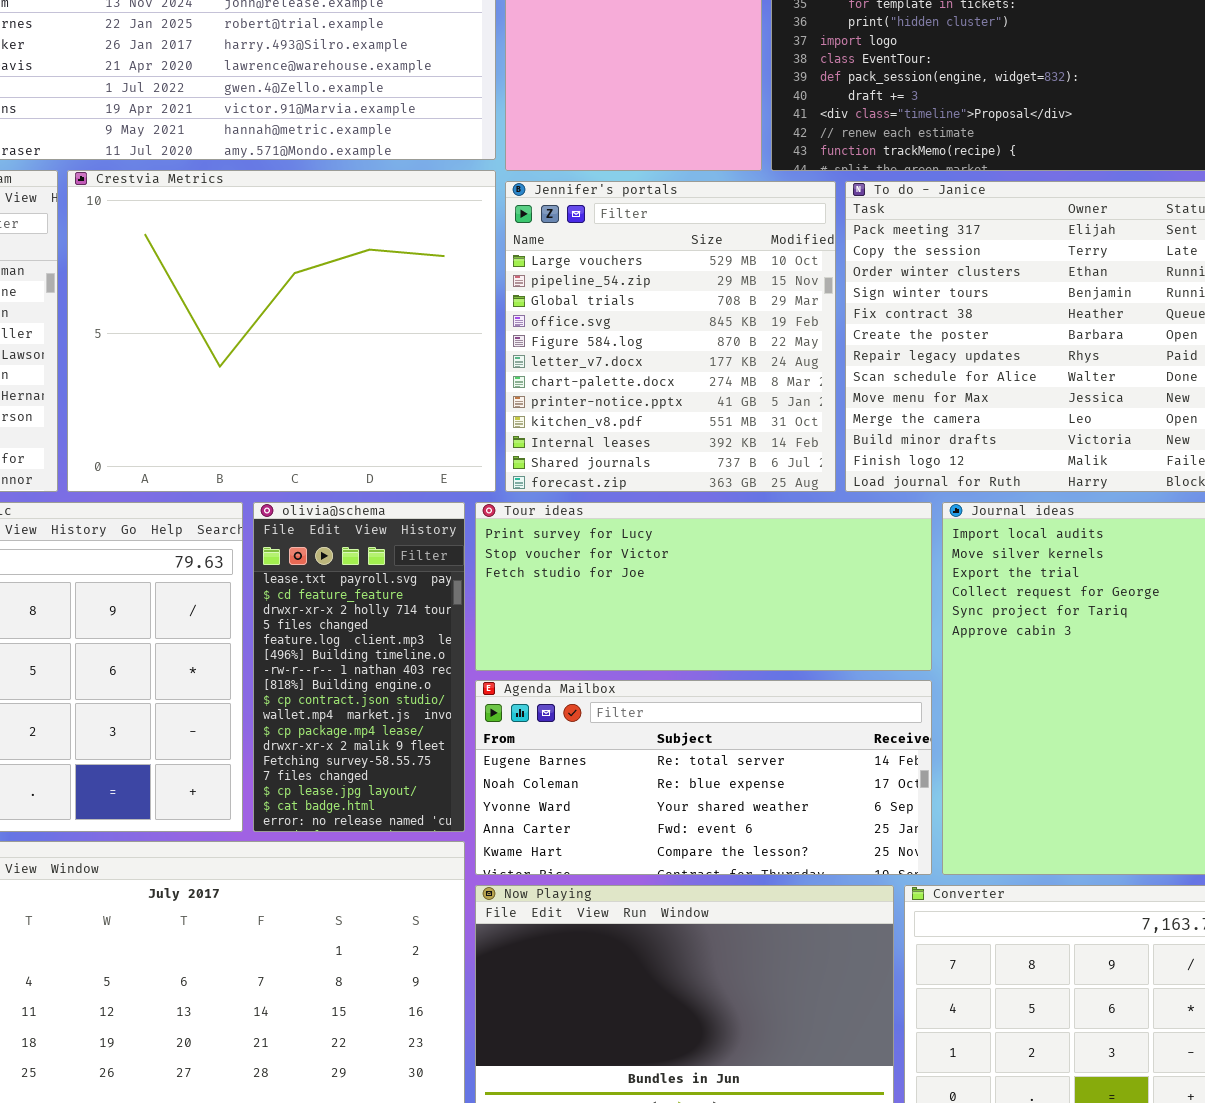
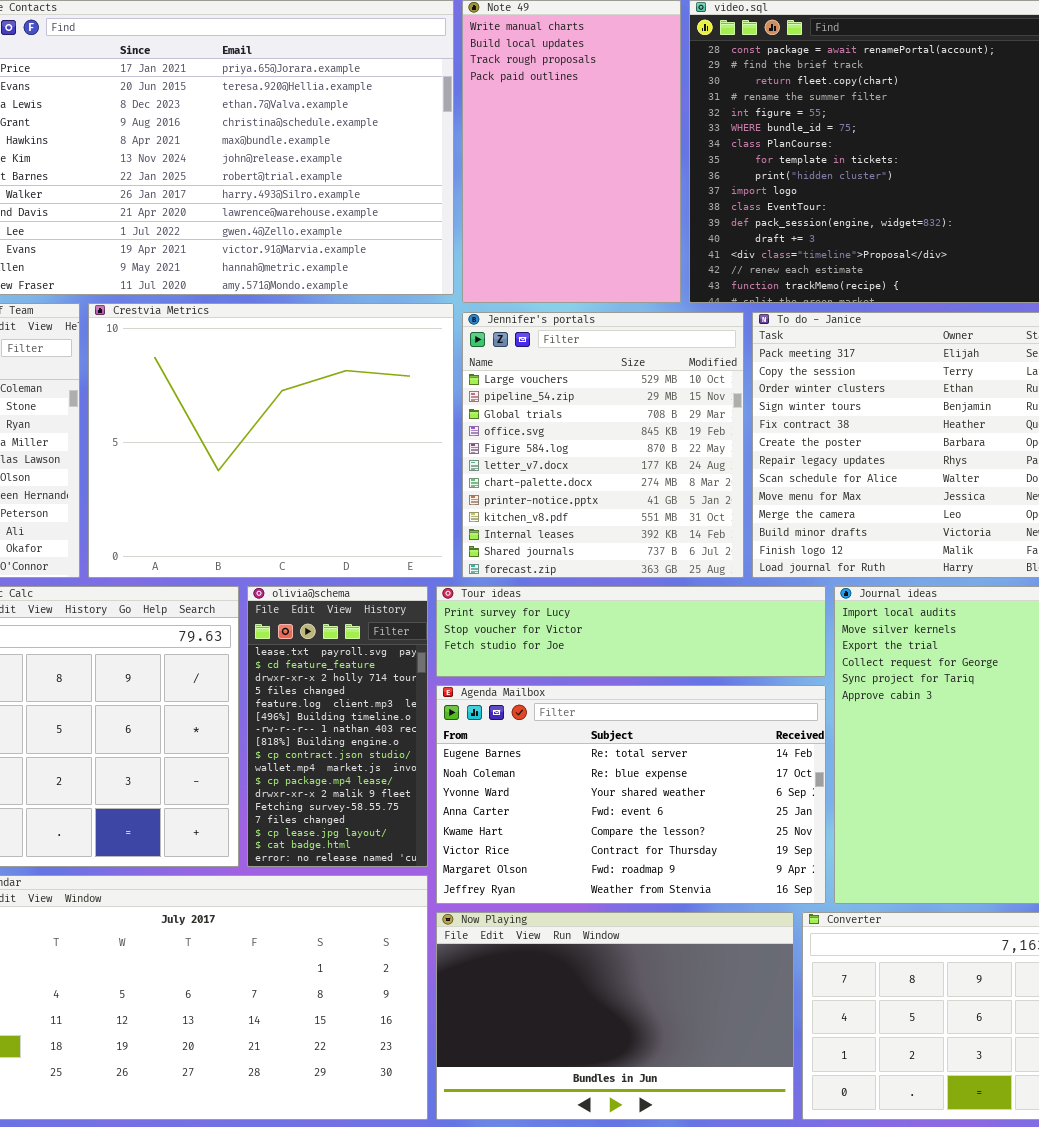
Tour ideas: [475,502,932,671] -> [436,586,826,677], resized
Agenda Mailbox: [475,680,932,875] -> [436,685,826,904], resized

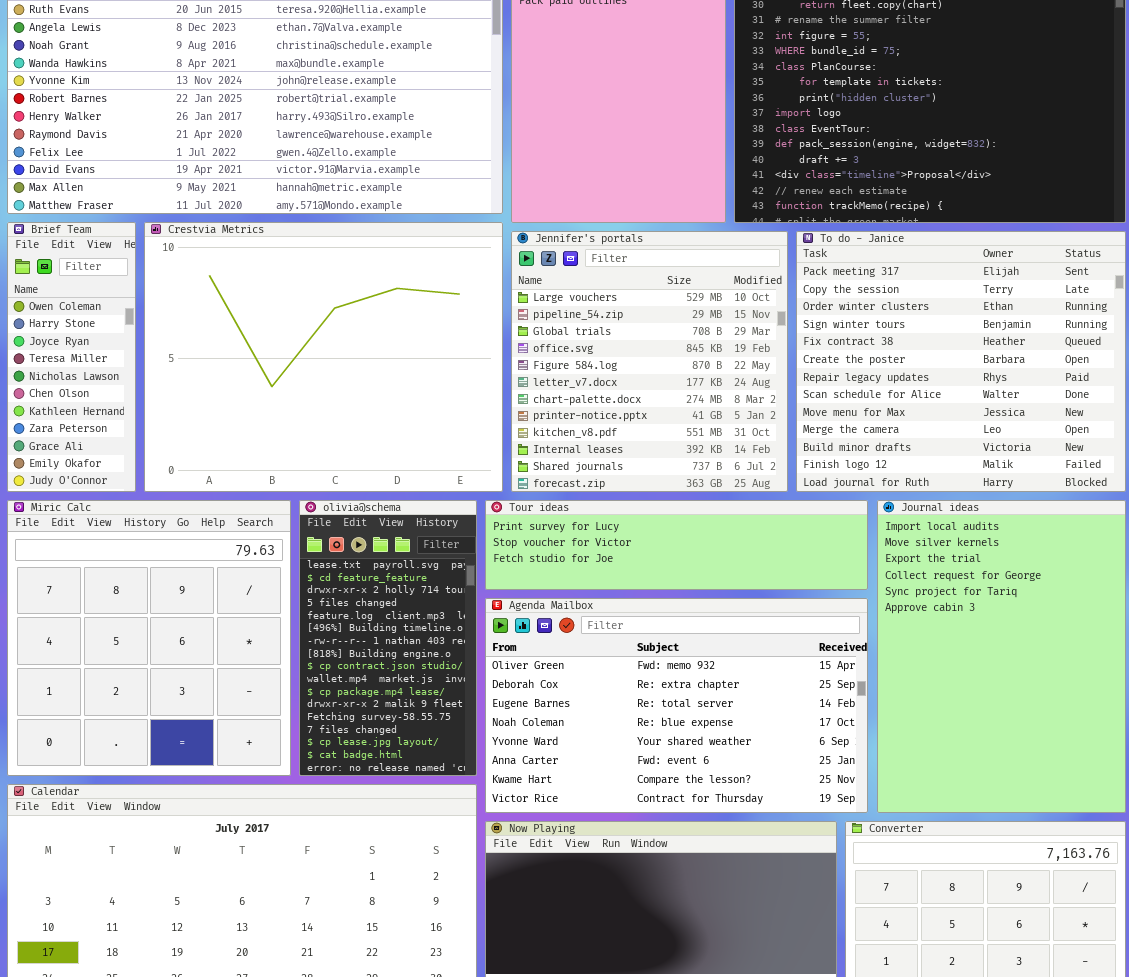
Agenda Mailbox: [436,685,826,904] -> [485,598,868,813], scrolled up 2 rows

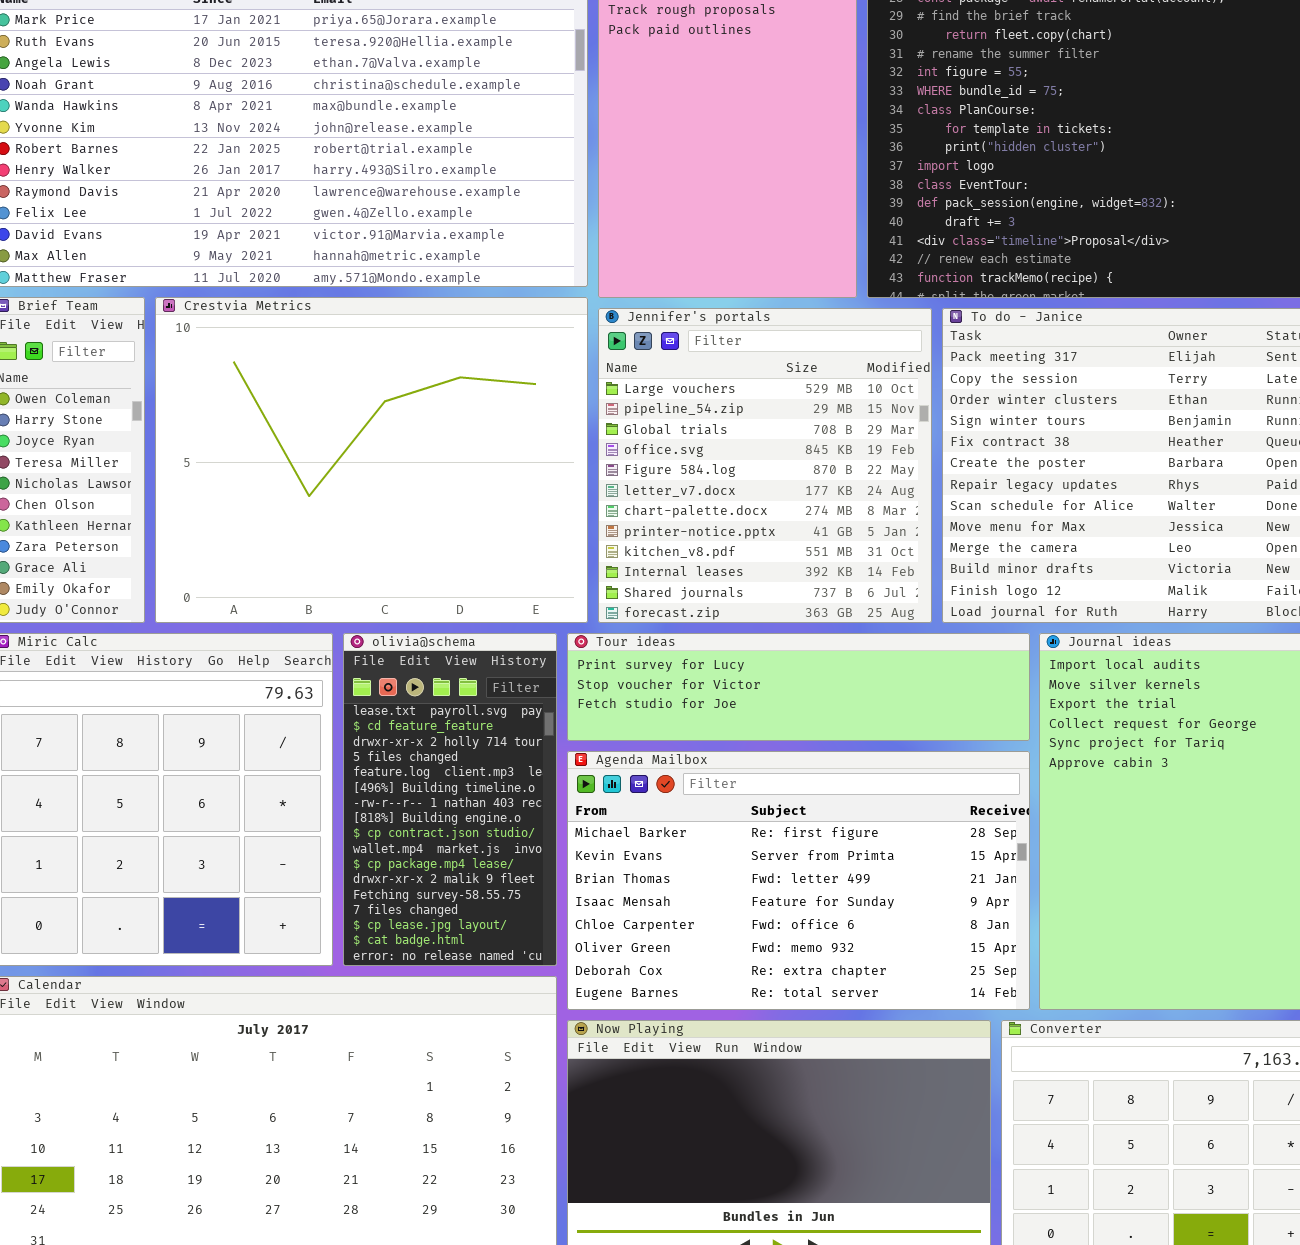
Agenda Mailbox: [485,598,868,813] -> [567,751,1030,1010], scrolled up 5 rows

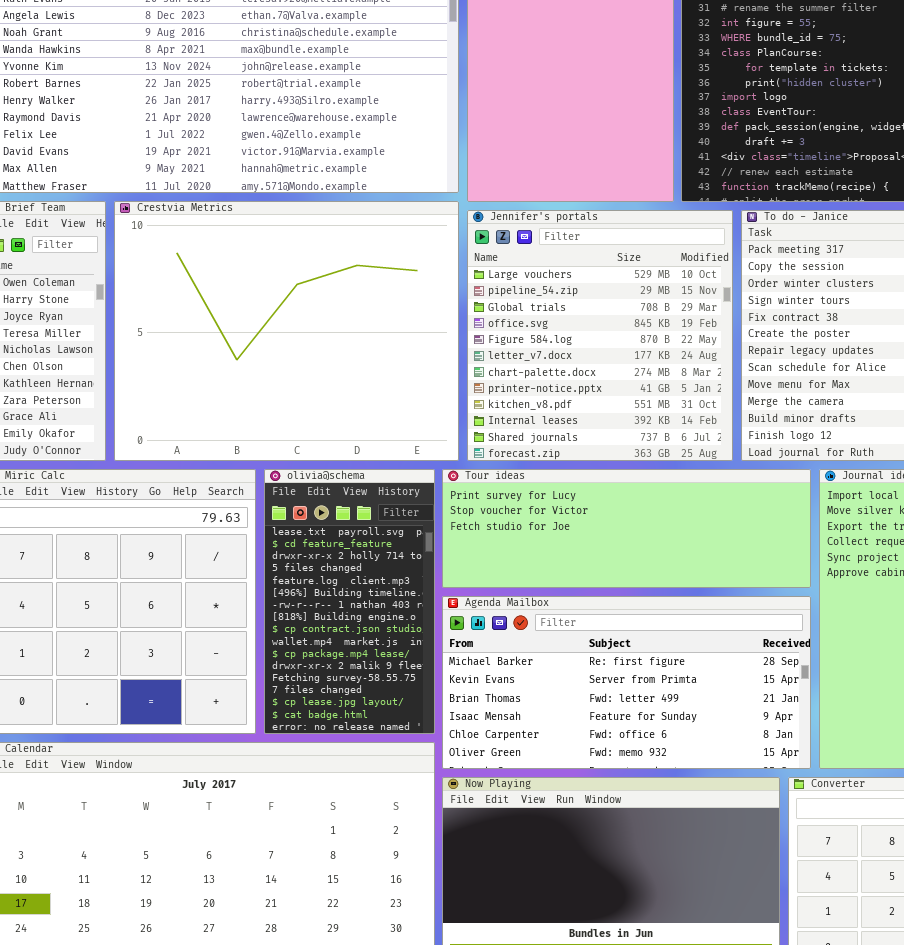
Tour ideas: [567,633,1030,741] -> [442,469,811,588], resized
Agenda Mailbox: [567,751,1030,1010] -> [442,596,811,769], resized

